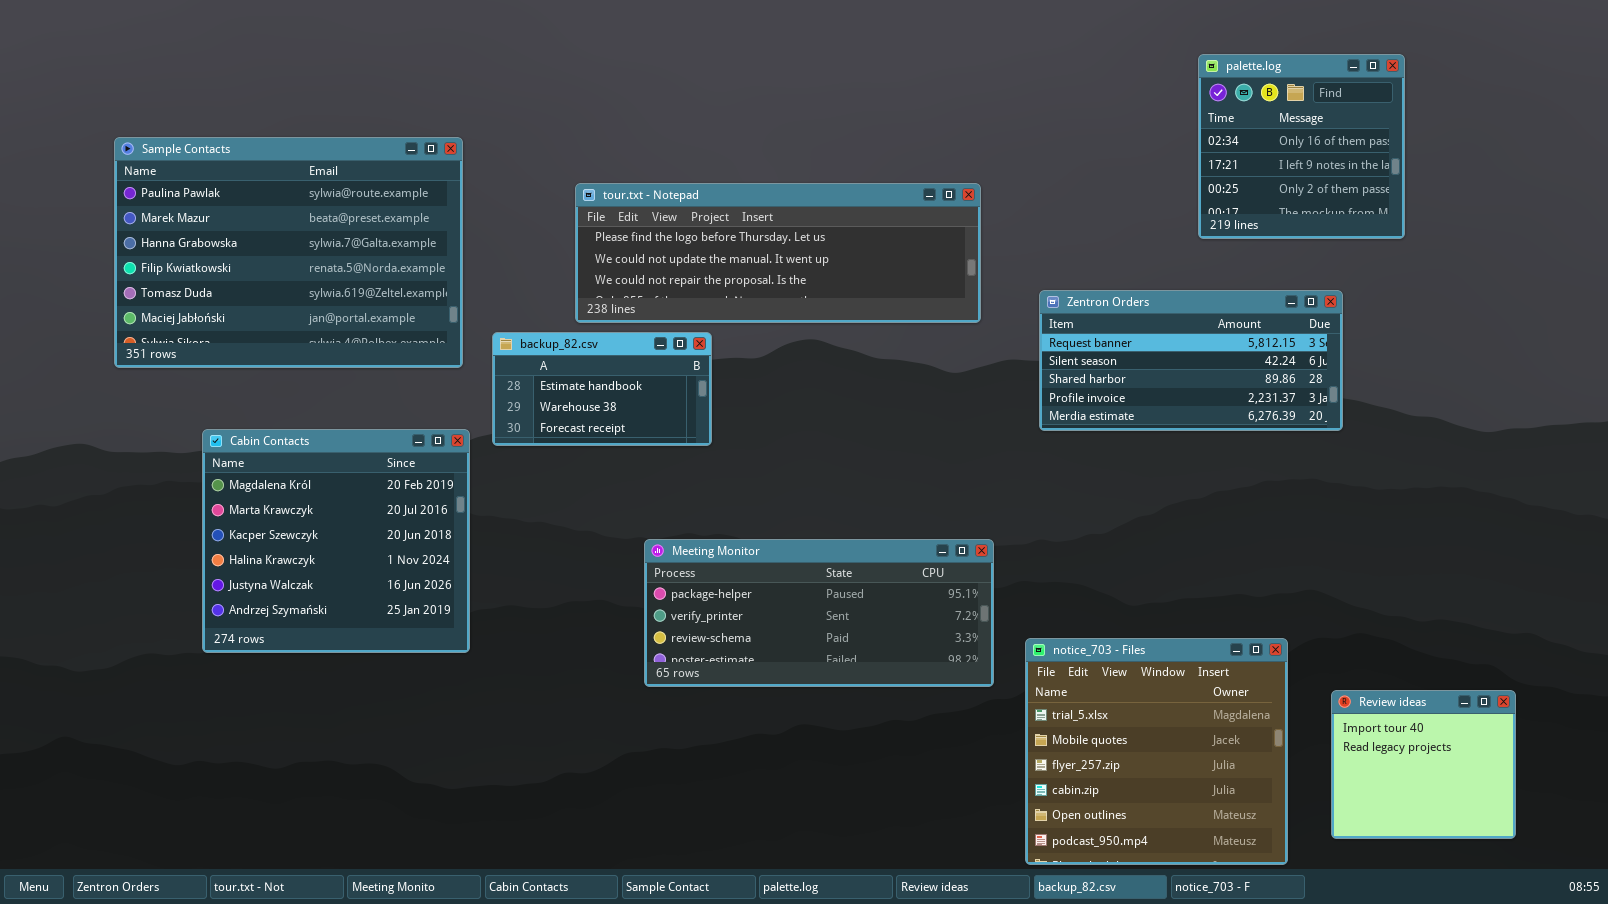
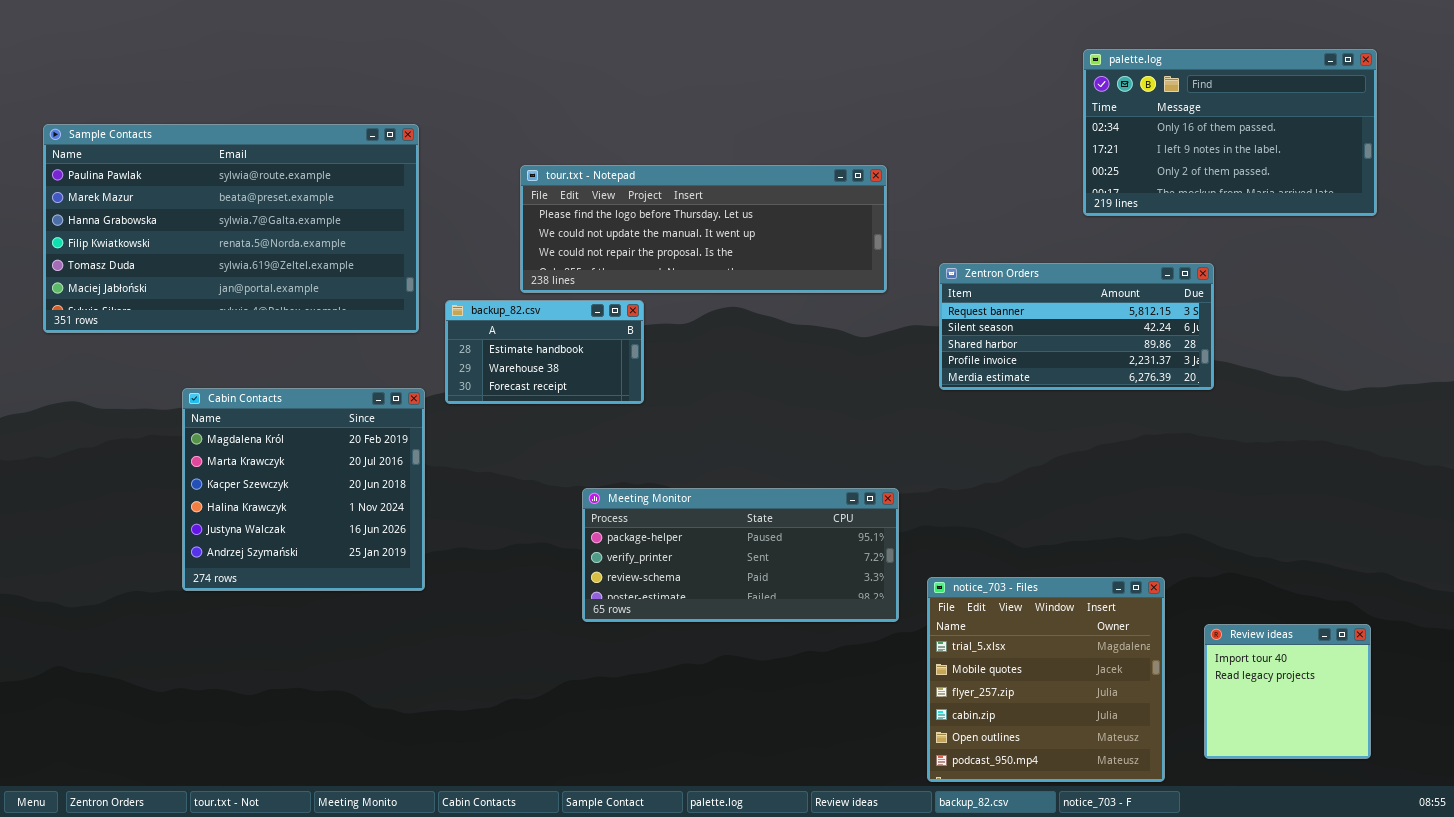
palette.log: [1198,54,1405,239] -> [1083,49,1377,216], resized
Sample Contacts: [114,137,463,368] -> [43,124,419,333], resized

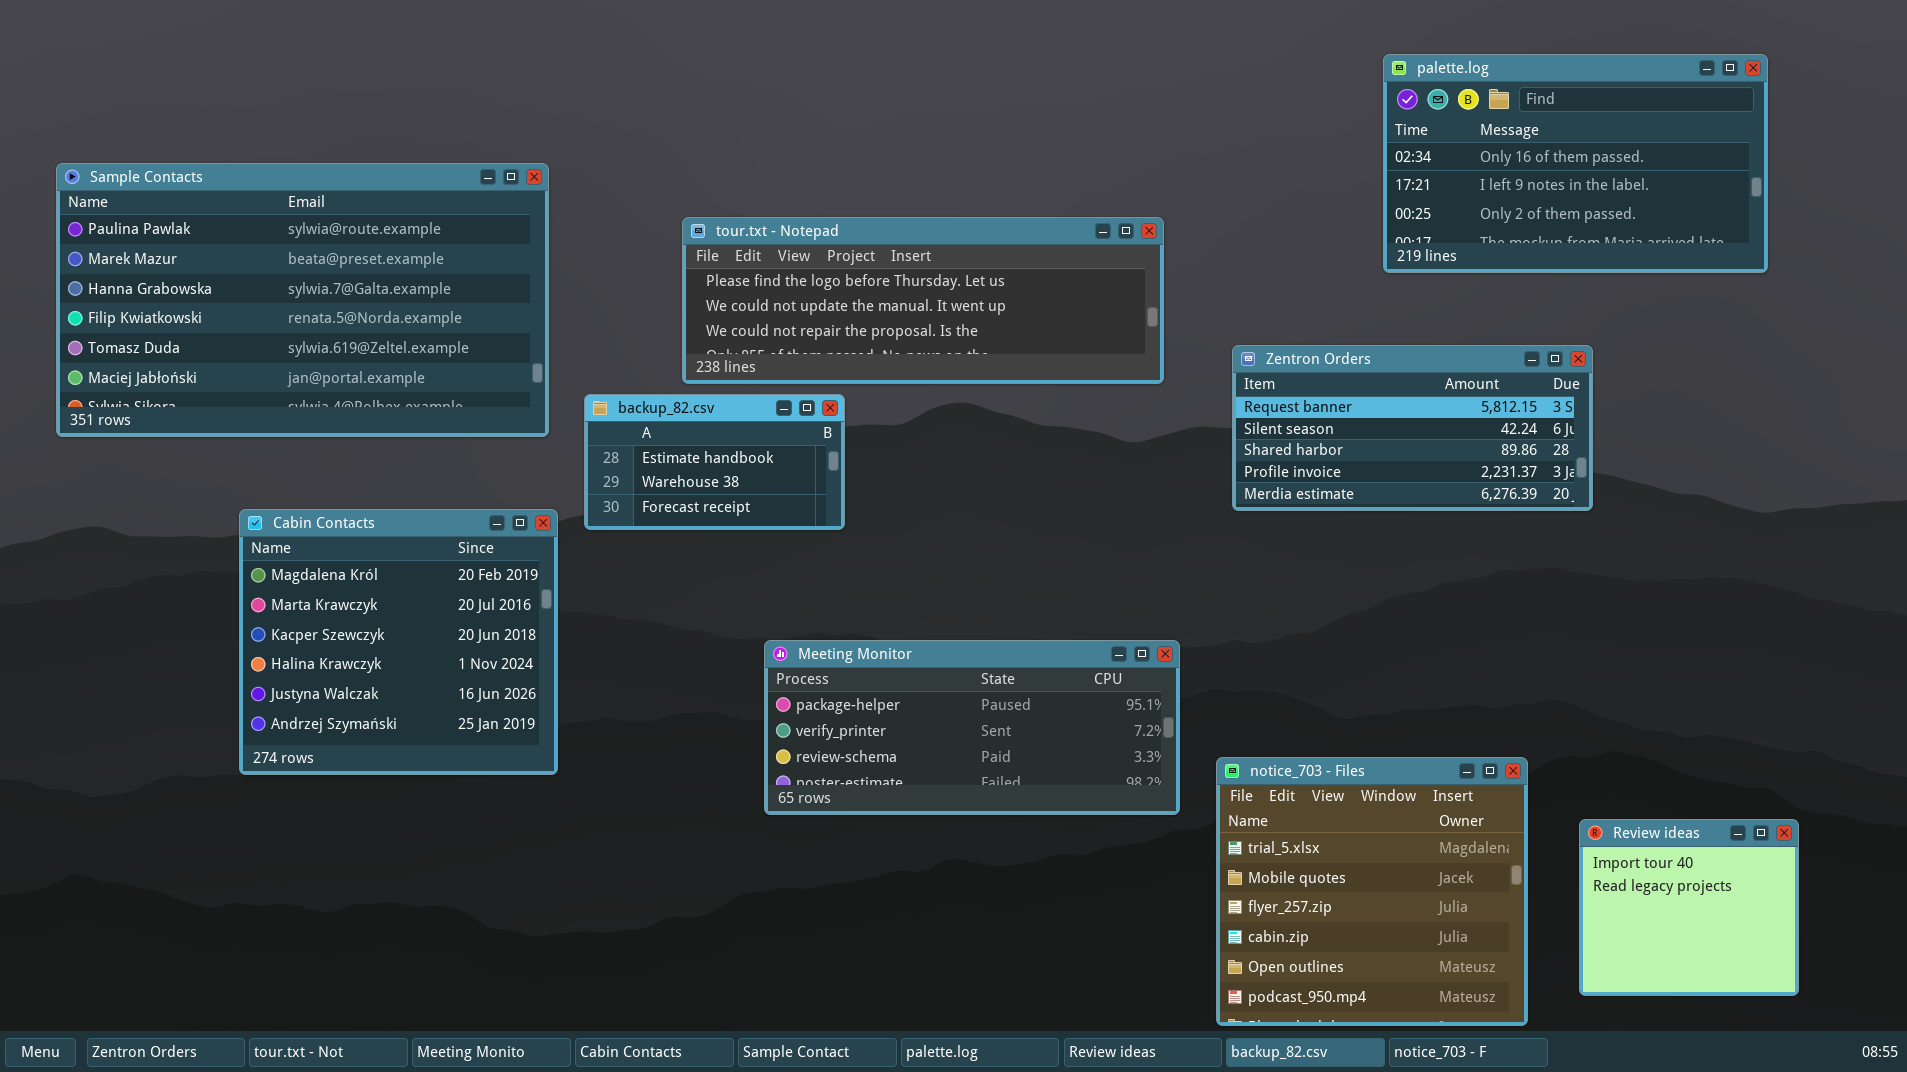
palette.log: [1083,49,1377,216] -> [1383,54,1768,273], moved

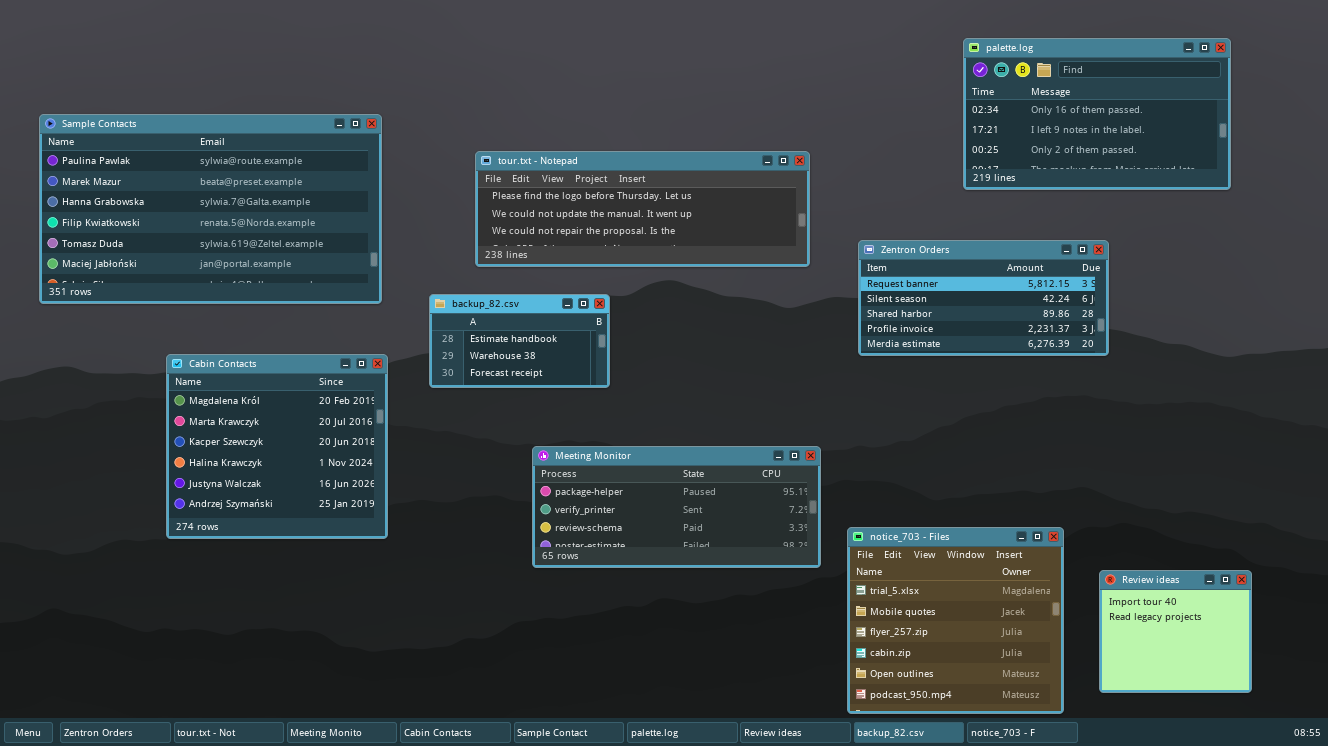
backup_82.csv: [584,394,845,530] -> [429,294,610,388], moved

